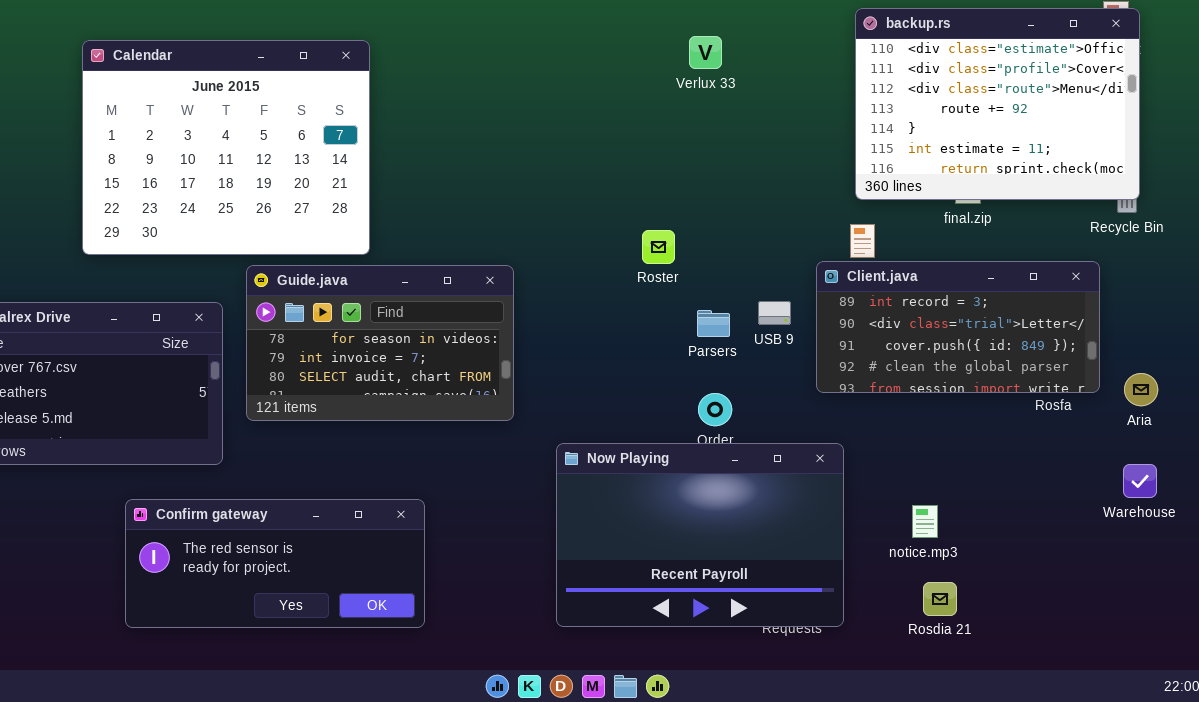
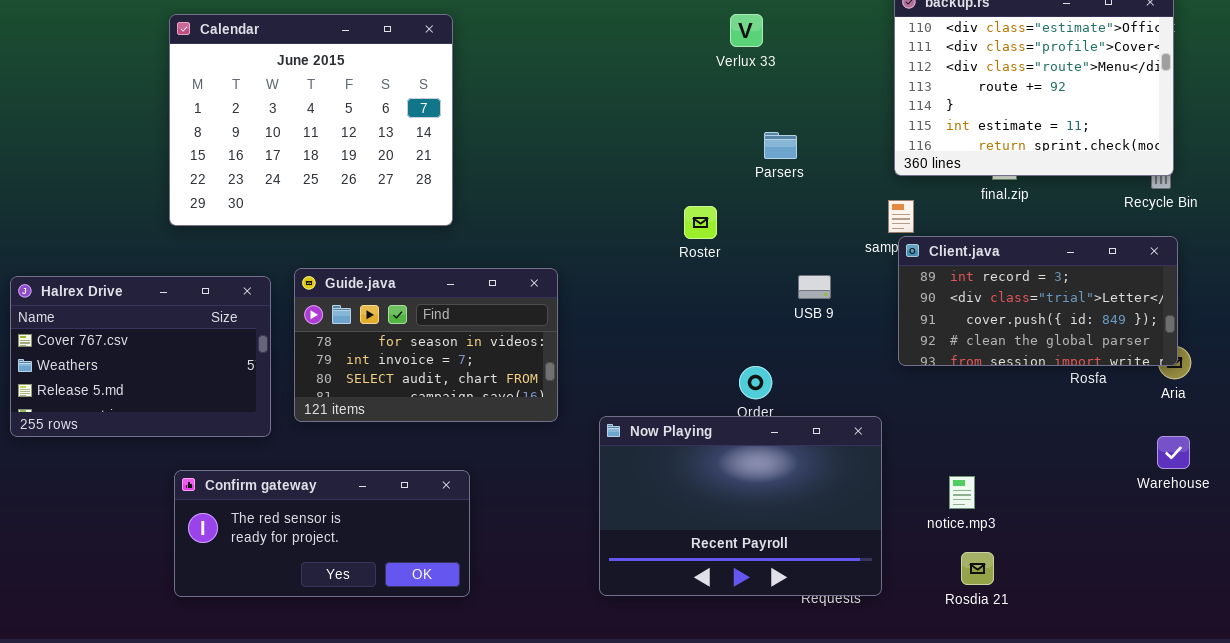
Calendar: [82,40,370,255] -> [169,14,453,226], moved
Client.java: [816,261,1100,393] -> [898,236,1178,366], moved
Guide.java: [246,265,514,421] -> [294,268,558,422], moved
Parsers: [697,310,730,337] -> [764,132,797,159], moved

